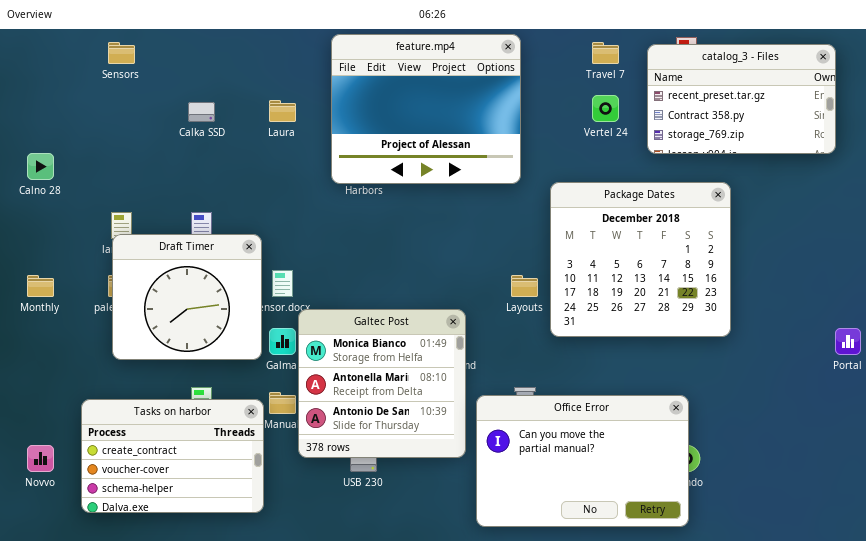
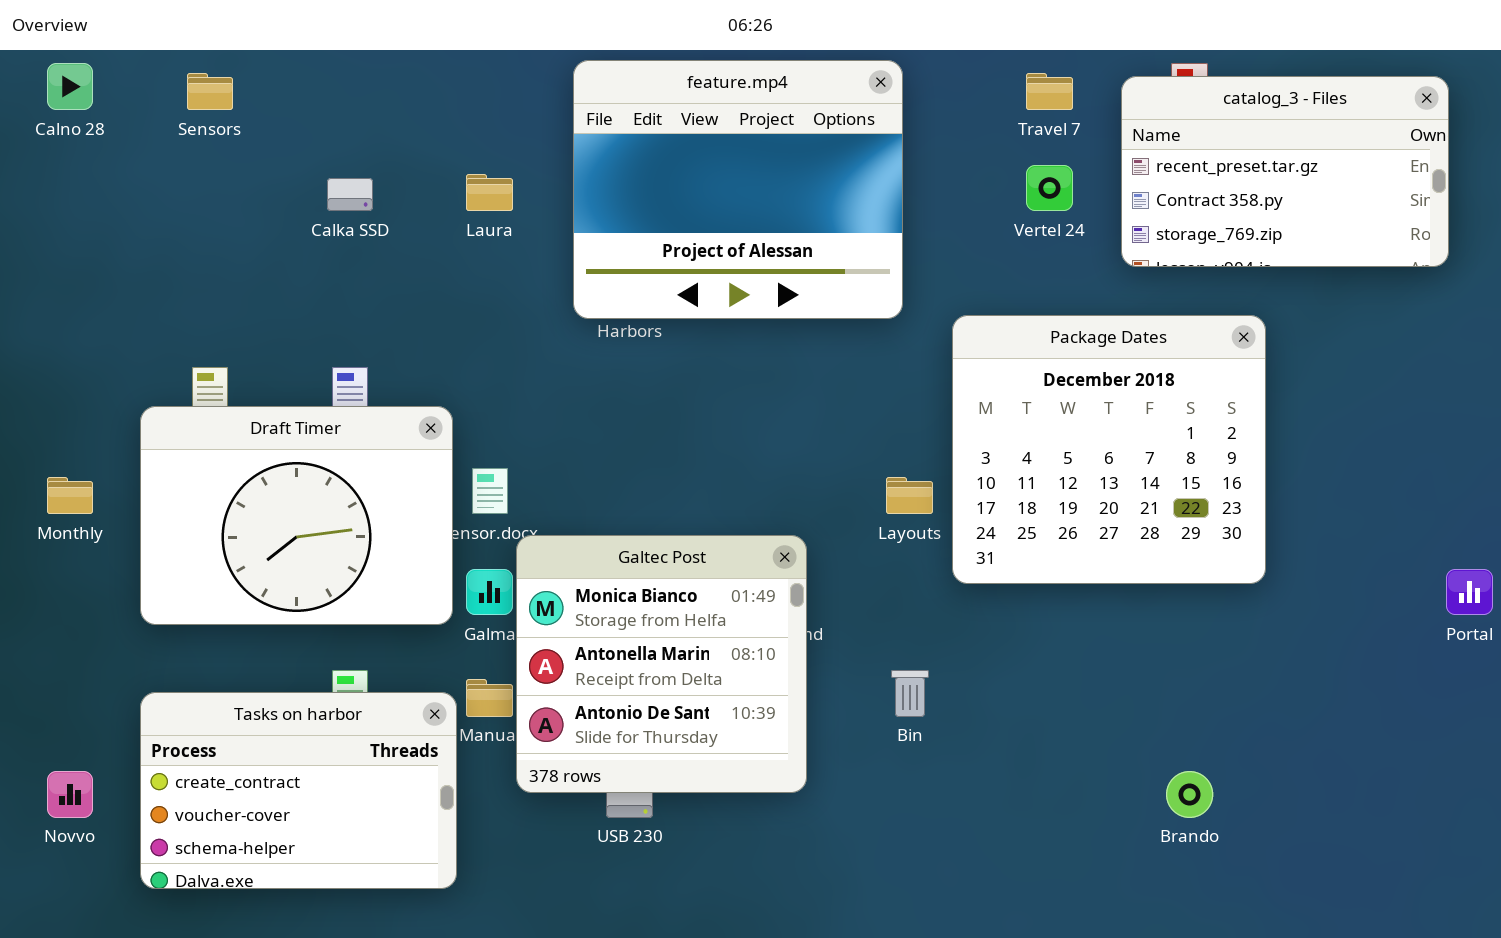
Calno 28: [27,153,54,180] -> [47,63,93,110], moved
Draft Timer: [112,234,262,360] -> [140,406,453,625], resized
Office Error: [476,395,689,527] -> none, closed

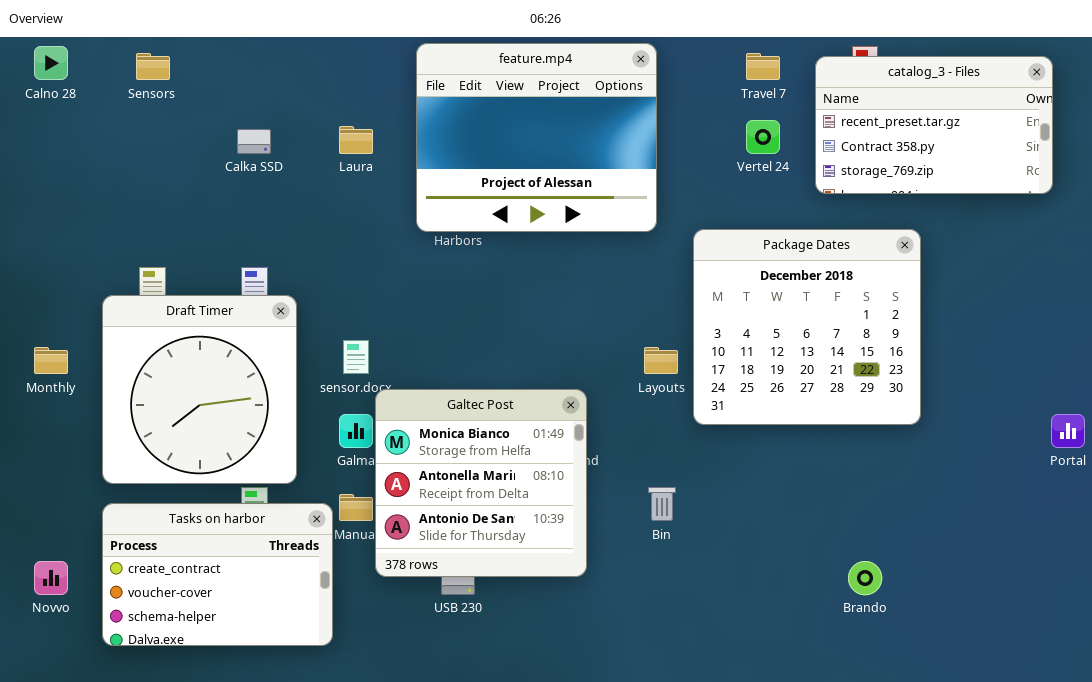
Draft Timer: [140,406,453,625] -> [102,295,297,484], resized

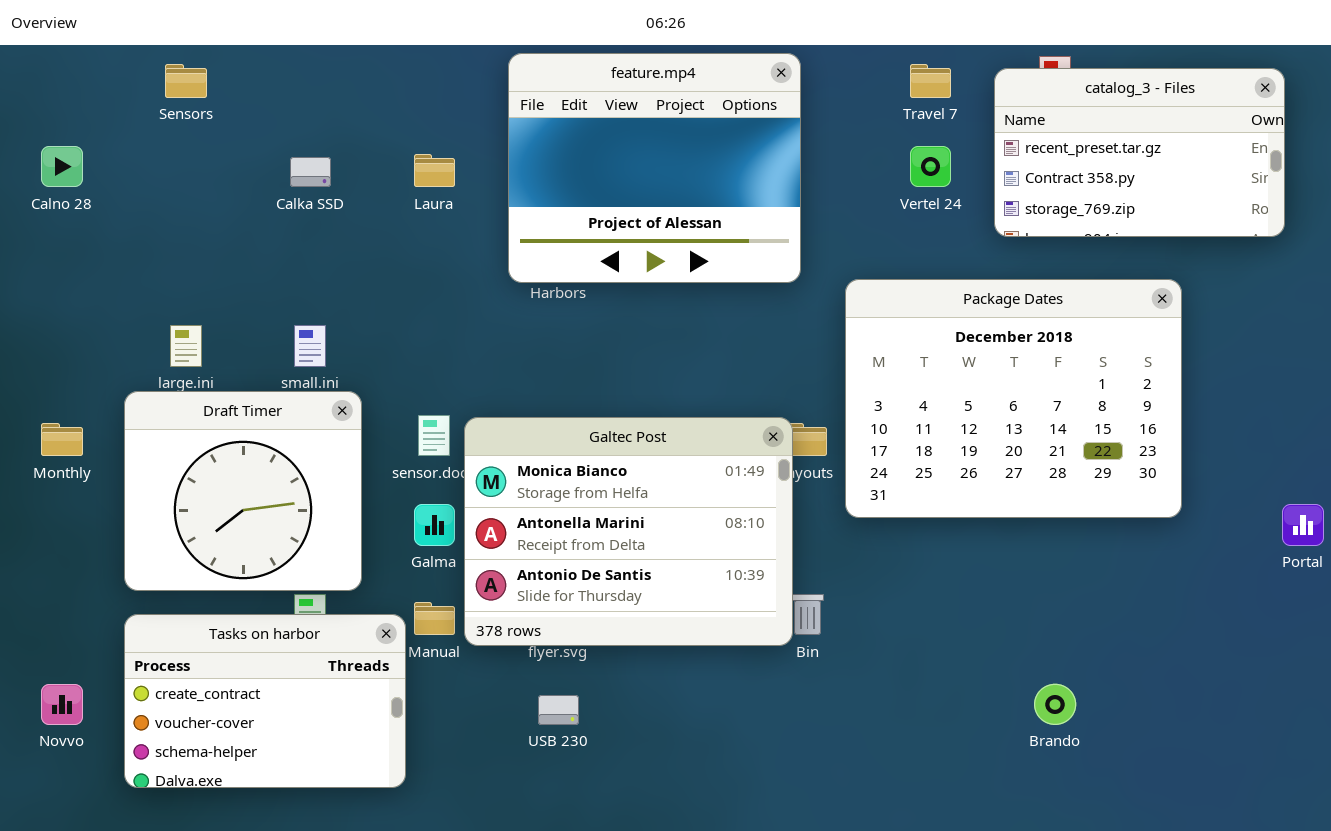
Calno 28: [34,46,68,80] -> [41,146,83,187], moved
Package Dates: [693,229,921,425] -> [845,279,1182,518], resized
Draft Timer: [102,295,297,484] -> [124,391,362,591], resized
Galtec Post: [375,389,587,577] -> [464,417,793,646], moved, resized

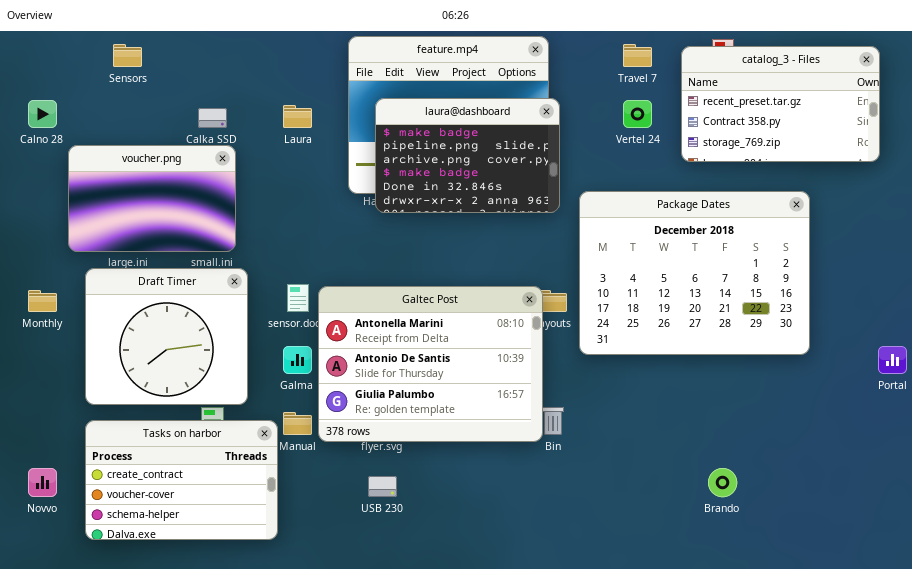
laura@dashboard: none -> [375,98,560,213], opened
voucher.png: none -> [68,145,236,252], opened
Galtec Post: [464,417,793,646] -> [318,286,543,442], scrolled down 1 row

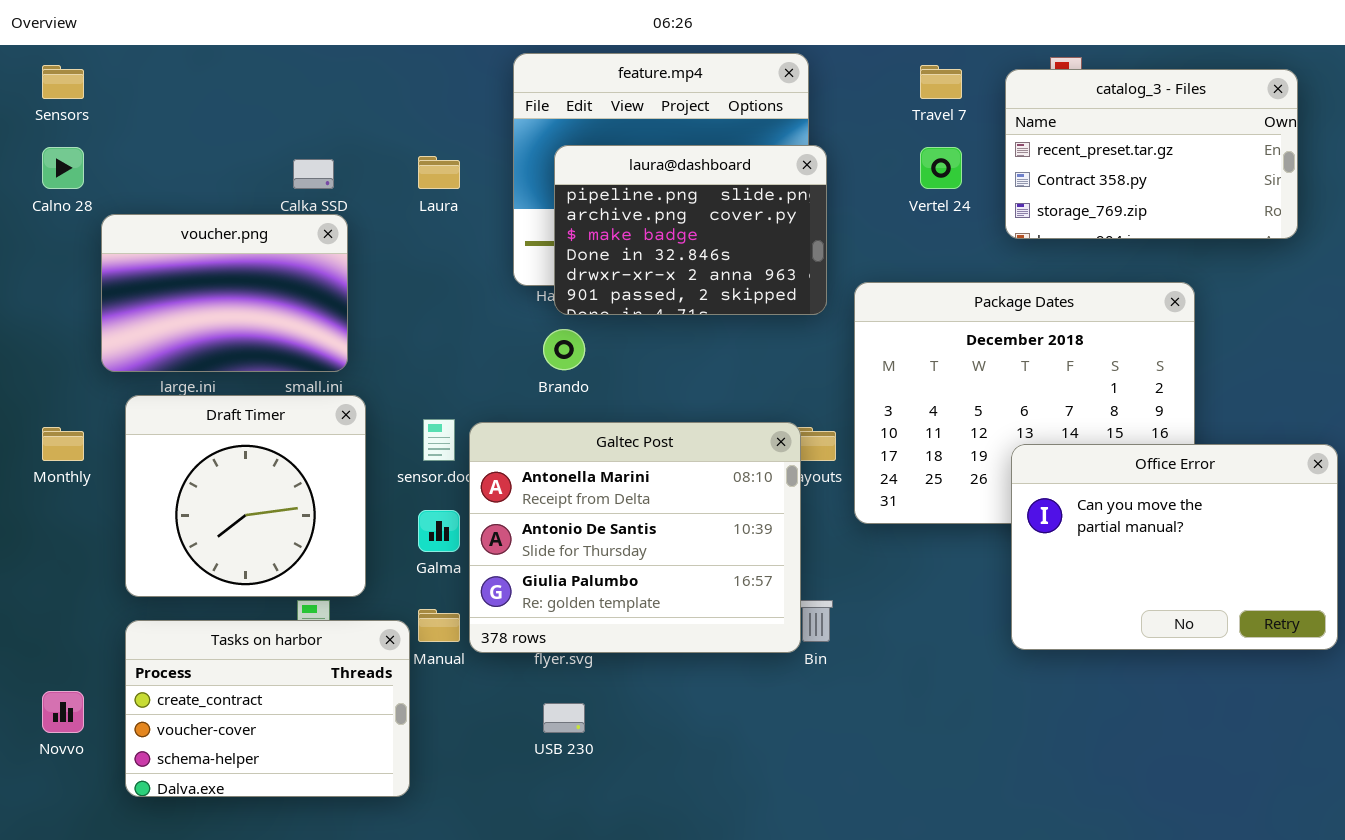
Sensors: [113,44,142,67] -> [42,65,84,99], moved
laura@dashboard: [375,98,560,213] -> [554,145,827,315], scrolled down 1 row
Office Error: none -> [1011,444,1338,650], opened
Brando: [708,468,737,497] -> [543,329,585,370], moved

